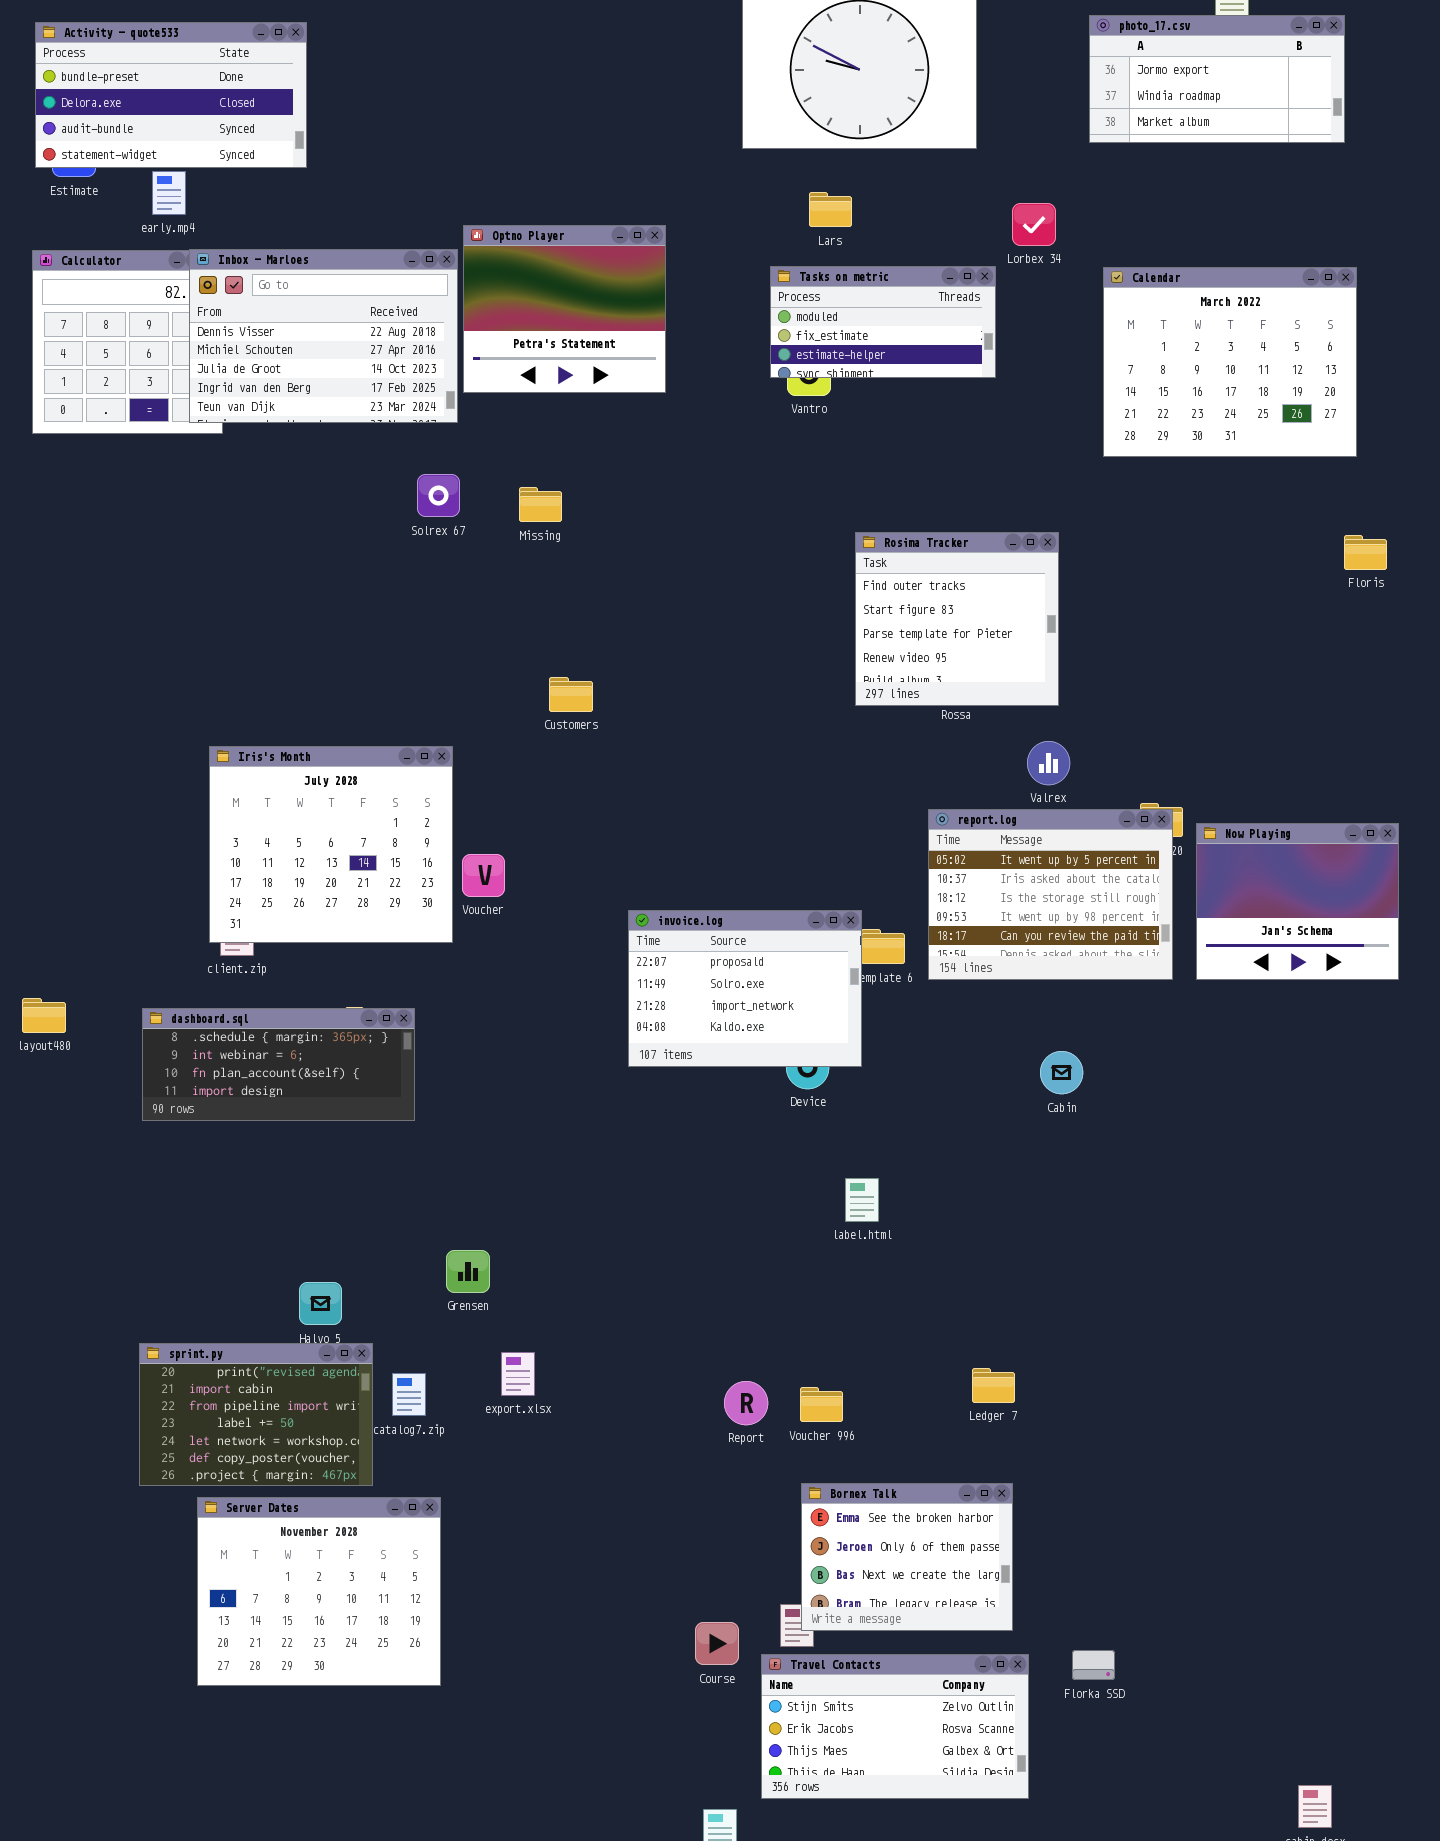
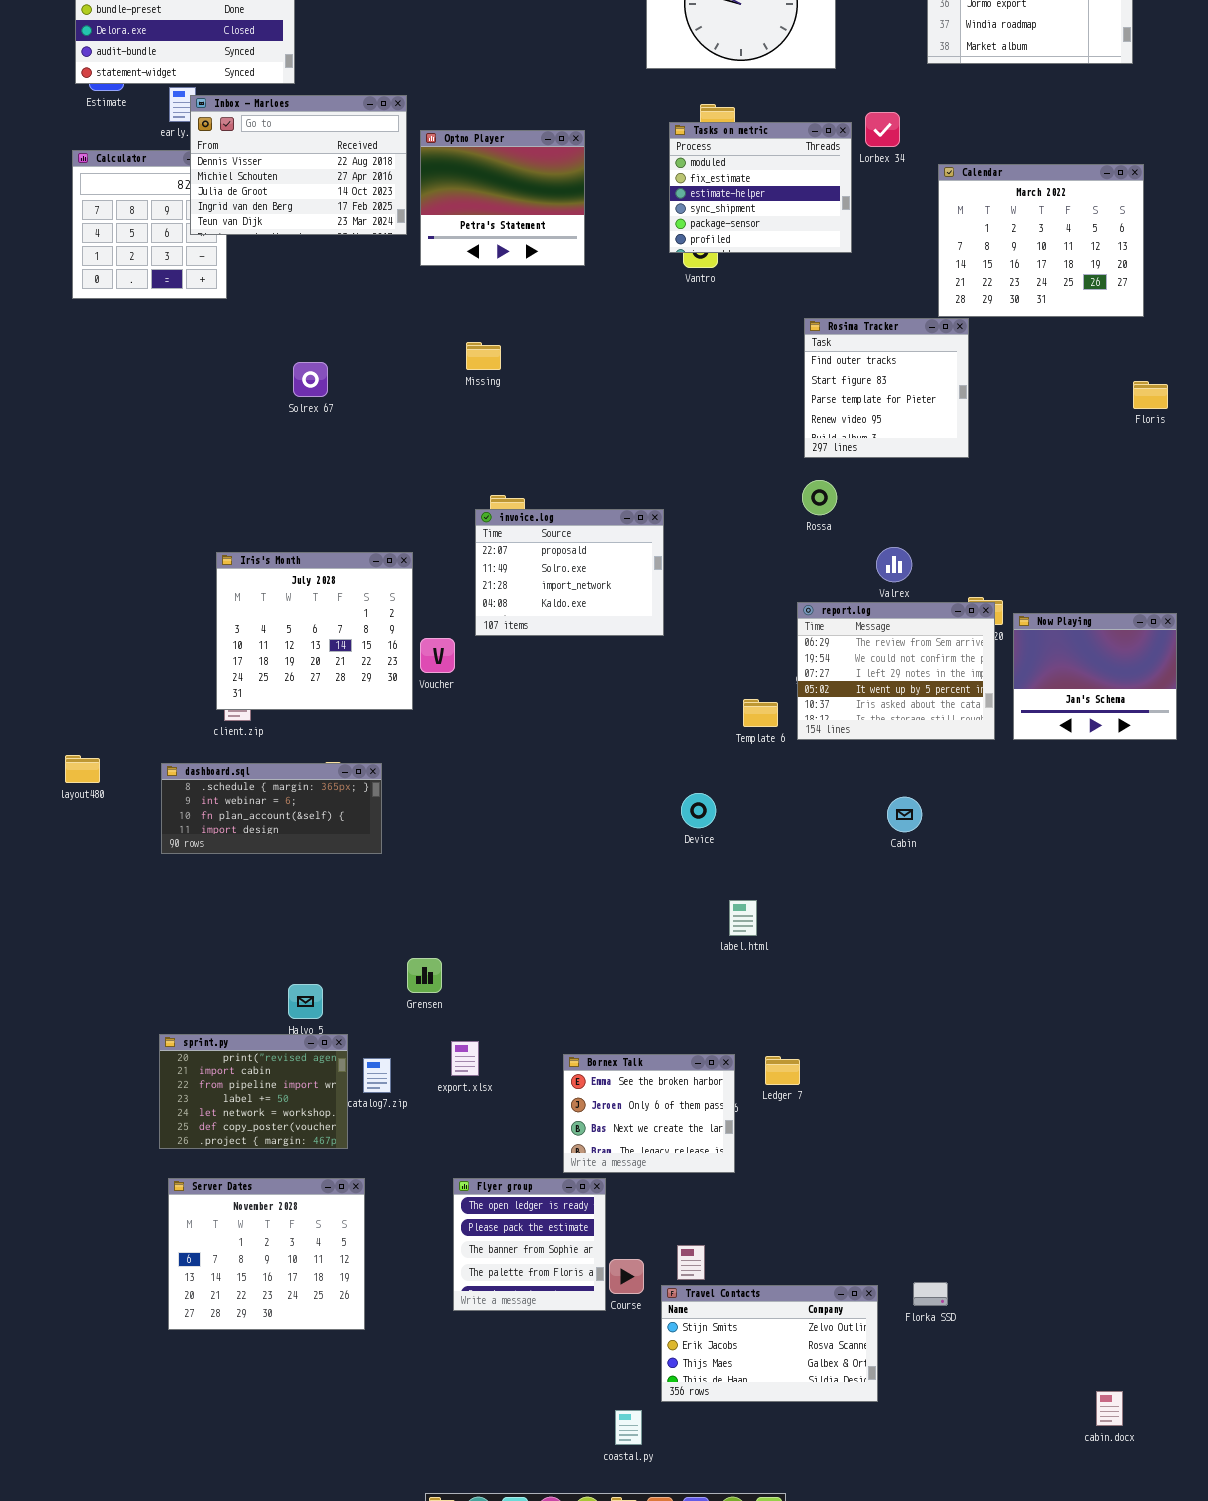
Inbox - Marloes: [189,249,458,423] -> [190,95,407,235], moved
Tasks on metric: [770,266,996,378] -> [669,122,852,253], resized
Solrex 67: [417,474,460,517] -> [293,362,328,397], moved
Rosima Tracker: [855,532,1059,706] -> [804,318,969,458], moved
report.log: [928,809,1173,980] -> [797,602,995,740], scrolled up 3 rows
invoice.log: [628,910,862,1067] -> [475,509,664,636], moved
Ledger 7: [972,1368,1015,1403] -> [765,1056,800,1085], moved
Bornex Talk: [801,1483,1013,1631] -> [563,1054,735,1173], moved
Server Dates: [197,1497,441,1686] -> [168,1178,365,1330], moved
Flyer group: none -> [453,1178,606,1311], opened

